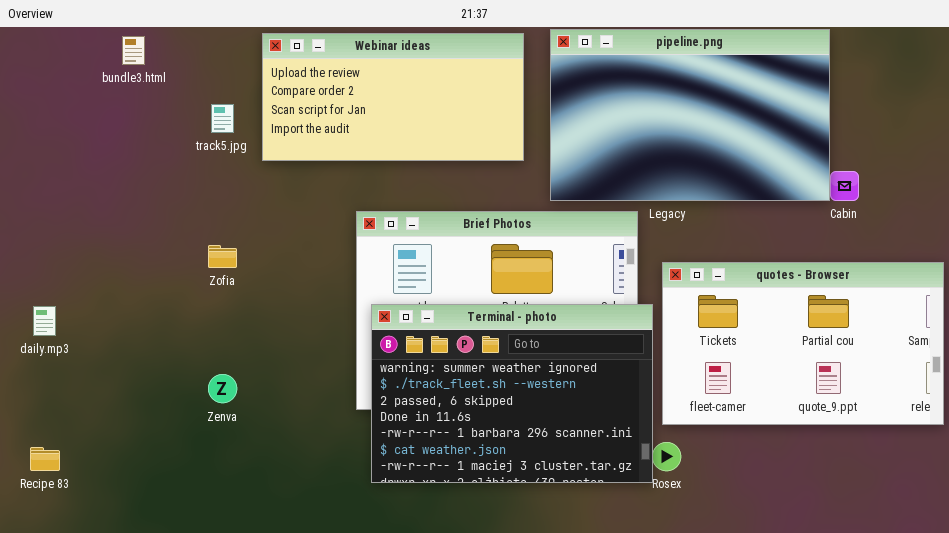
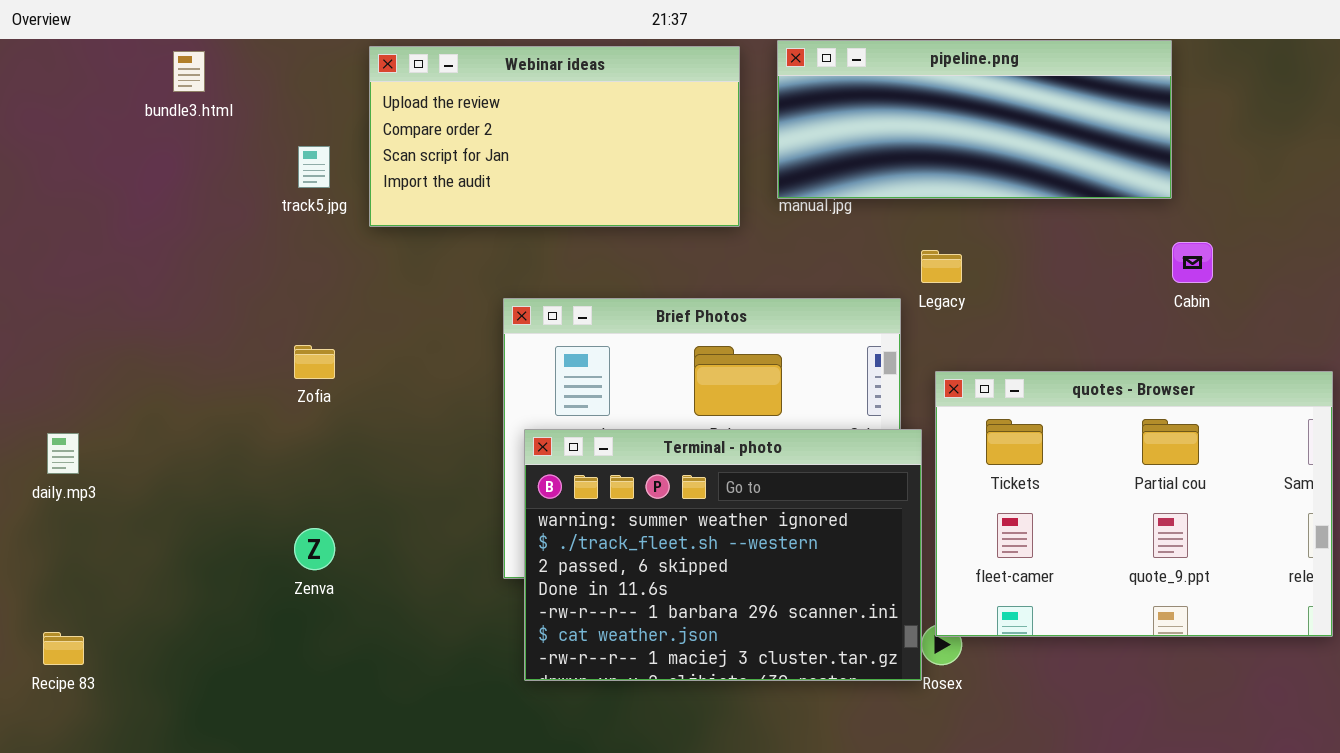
pipeline.png: [550,29,830,201] -> [777,40,1172,199], resized
quotes - Browser: [662,262,944,425] -> [935,371,1333,637], resized

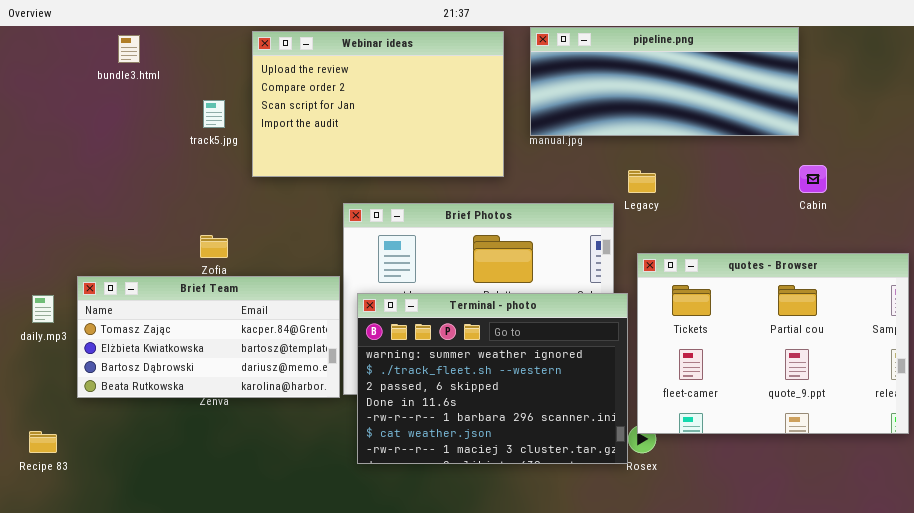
Webinar ideas: [369,46,740,227] -> [252,31,504,177], resized
Brief Team: none -> [77,276,340,398], opened

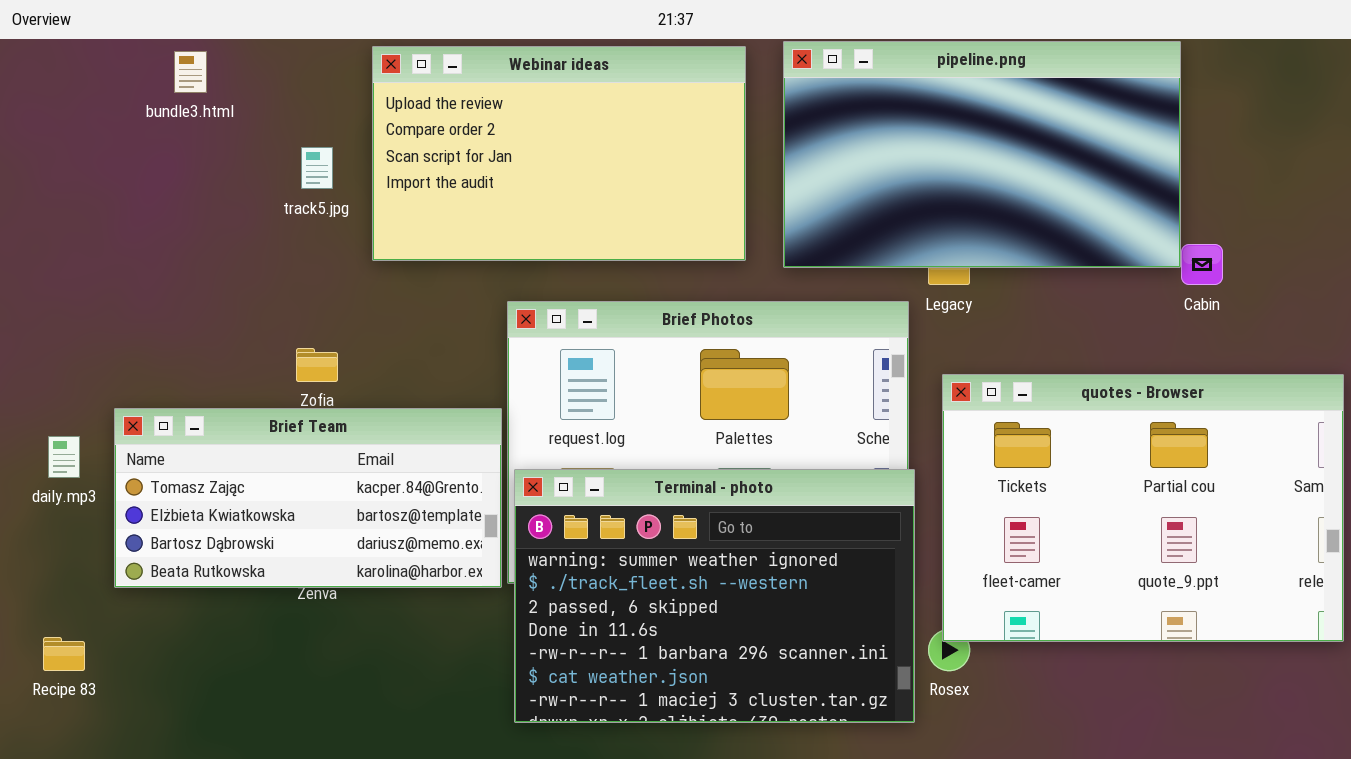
pipeline.png: [530,27,799,136] -> [783,41,1181,268], resized
Terminal - photo: [357,293,628,464] -> [514,469,915,723], moved

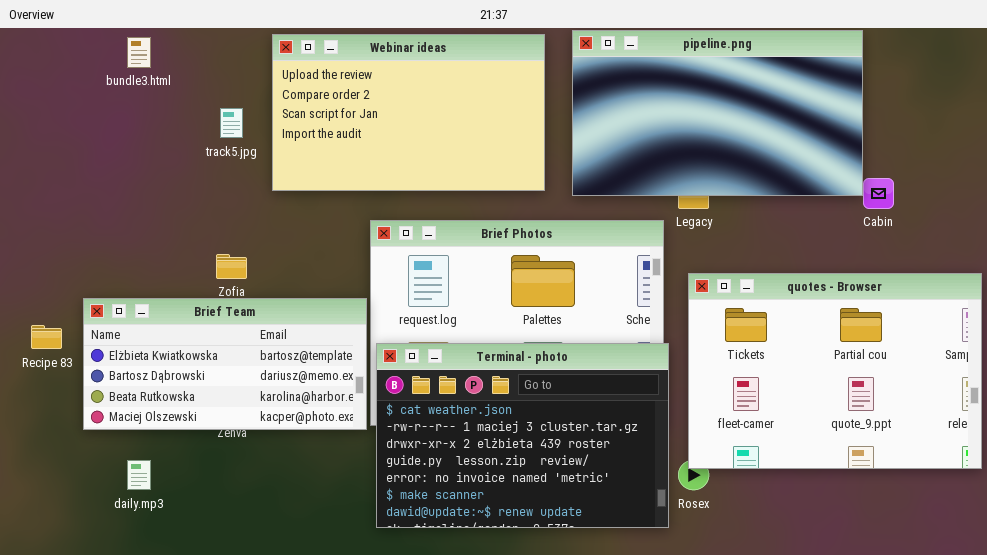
Brief Team: [114,408,502,588] -> [83,298,367,430], scrolled down 1 row
daily.mp3: [48,436,80,478] -> [127,460,151,490], moved
Terminal - photo: [514,469,915,723] -> [376,343,669,528], scrolled down 5 rows
Recipe 83: [43,637,85,671] -> [31,325,62,349], moved

